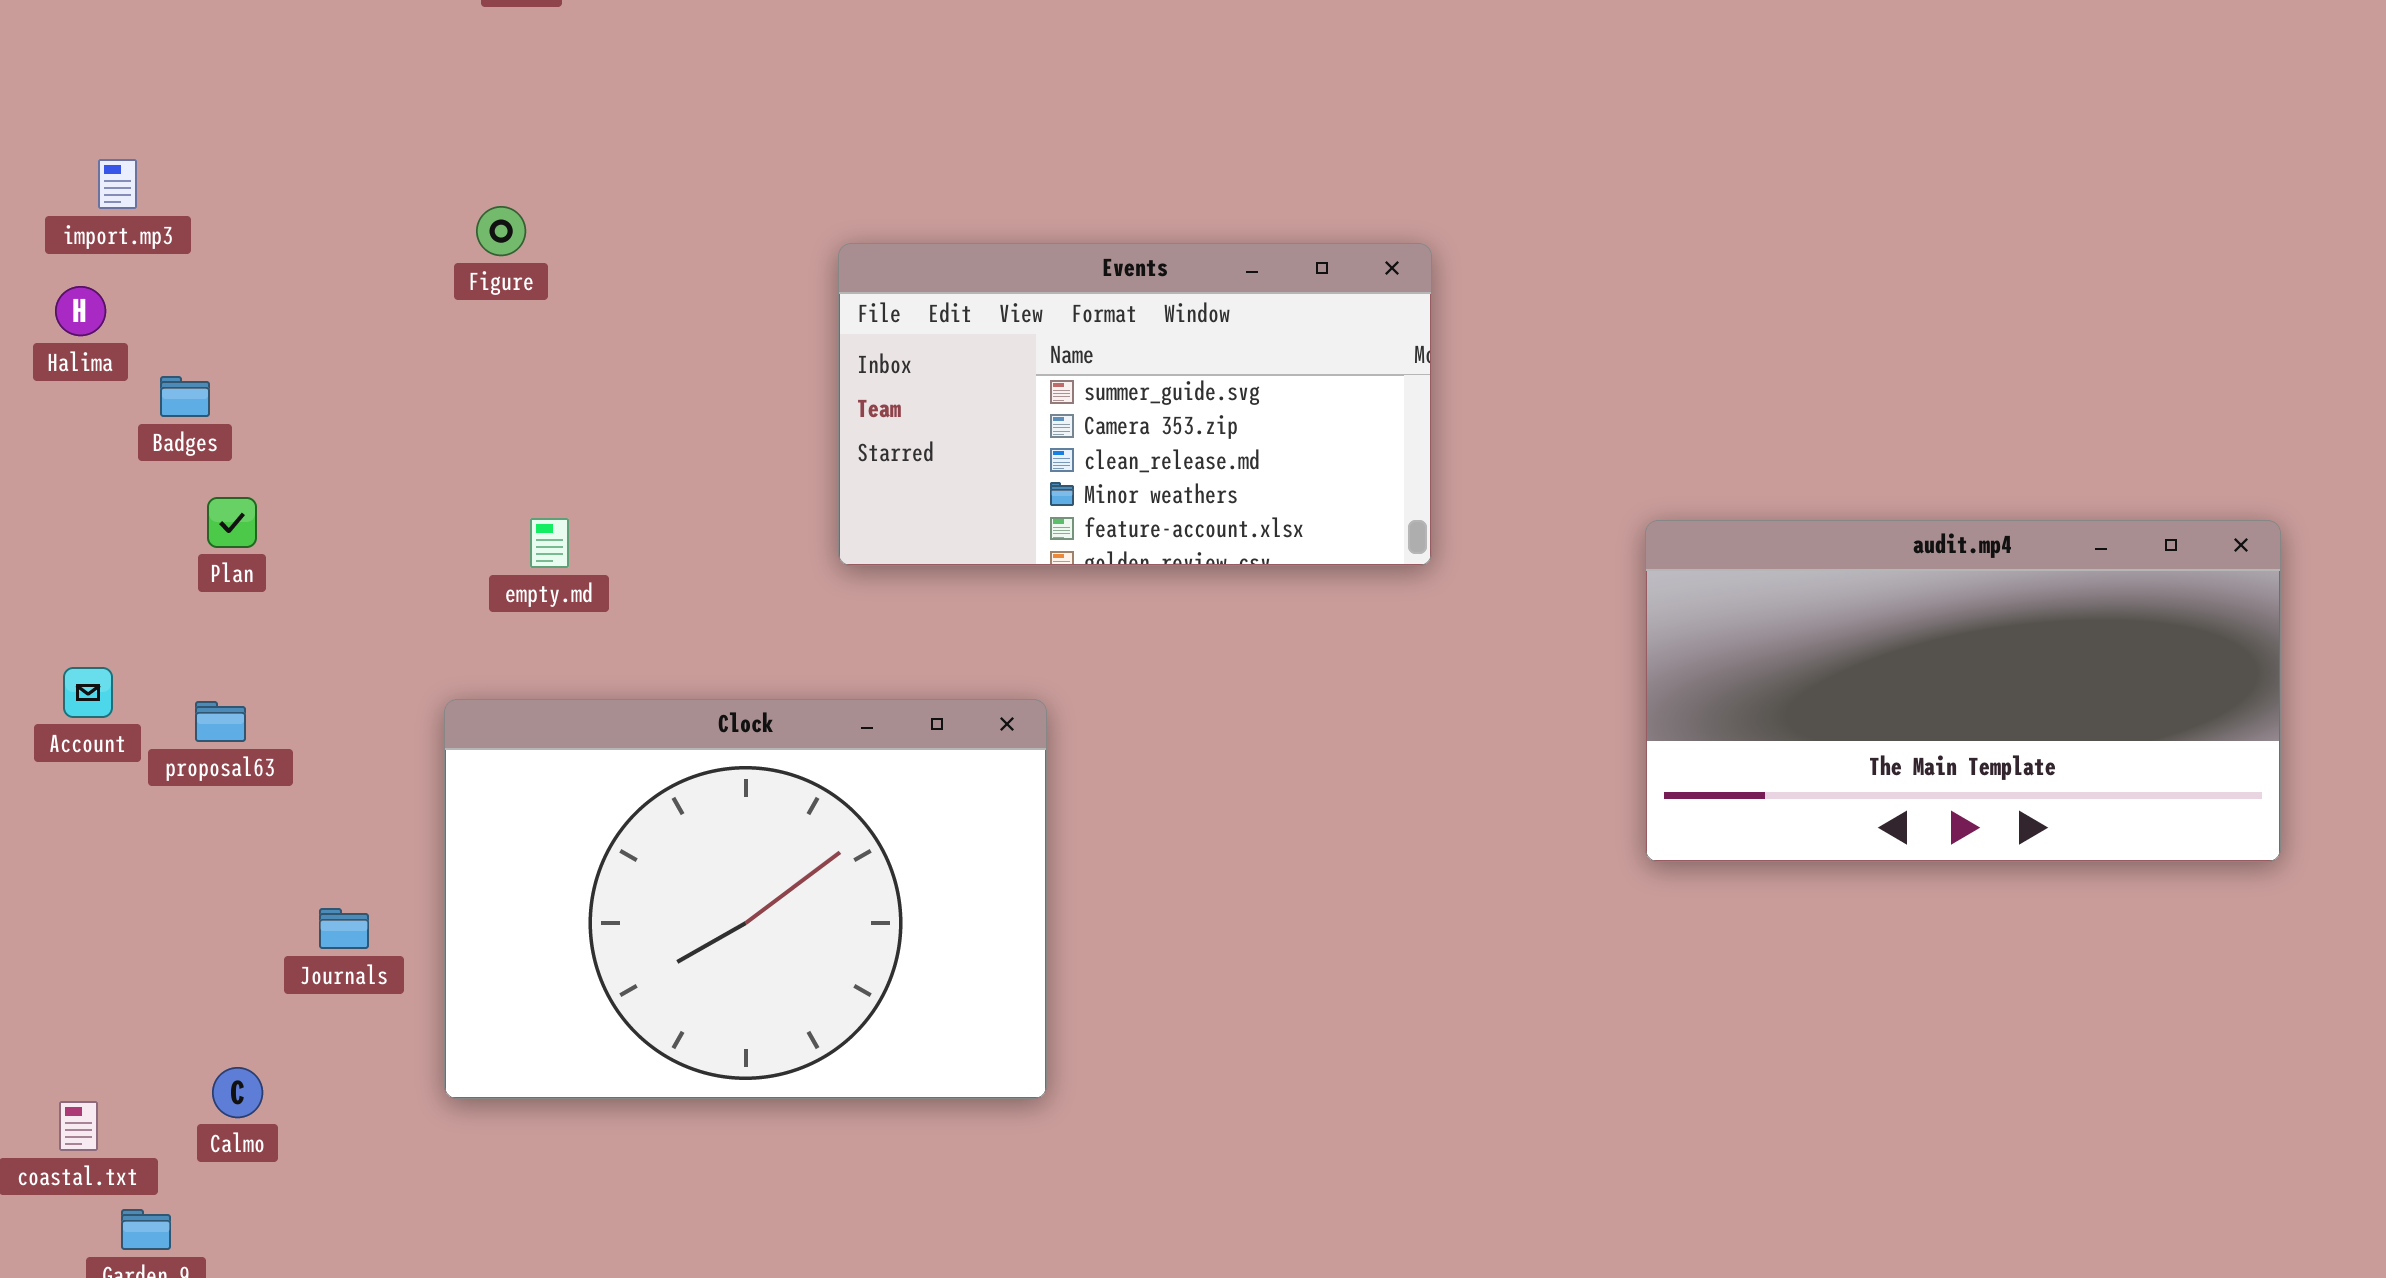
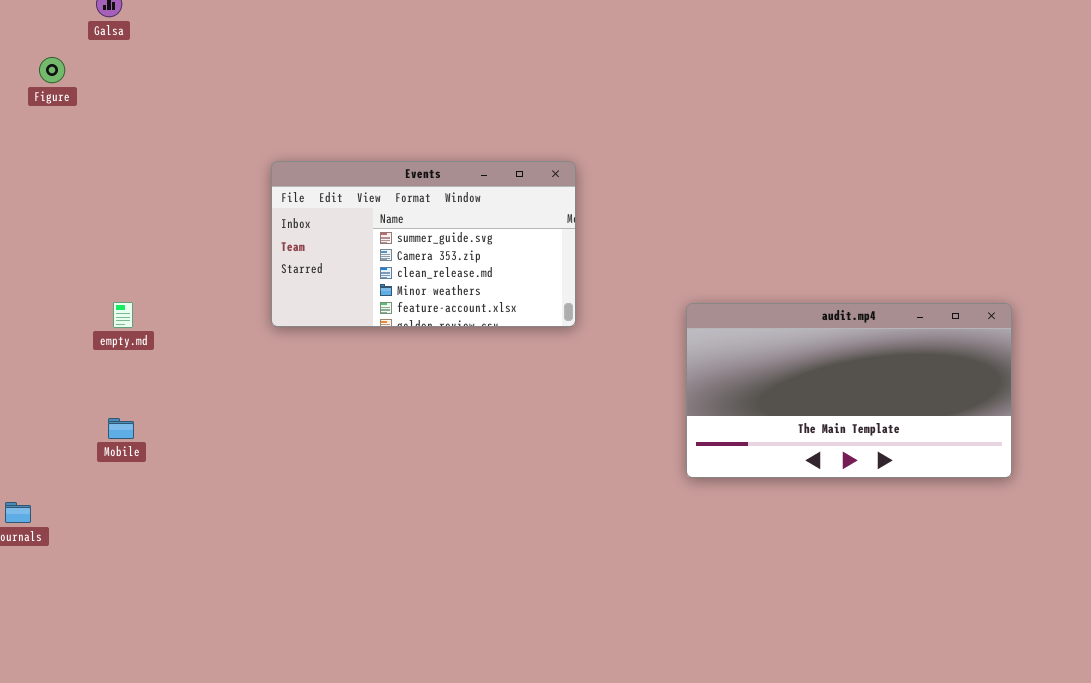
Figure: [476,206,526,256] -> [39,57,65,83], moved
Clock: [444,699,1047,1099] -> none, closed

